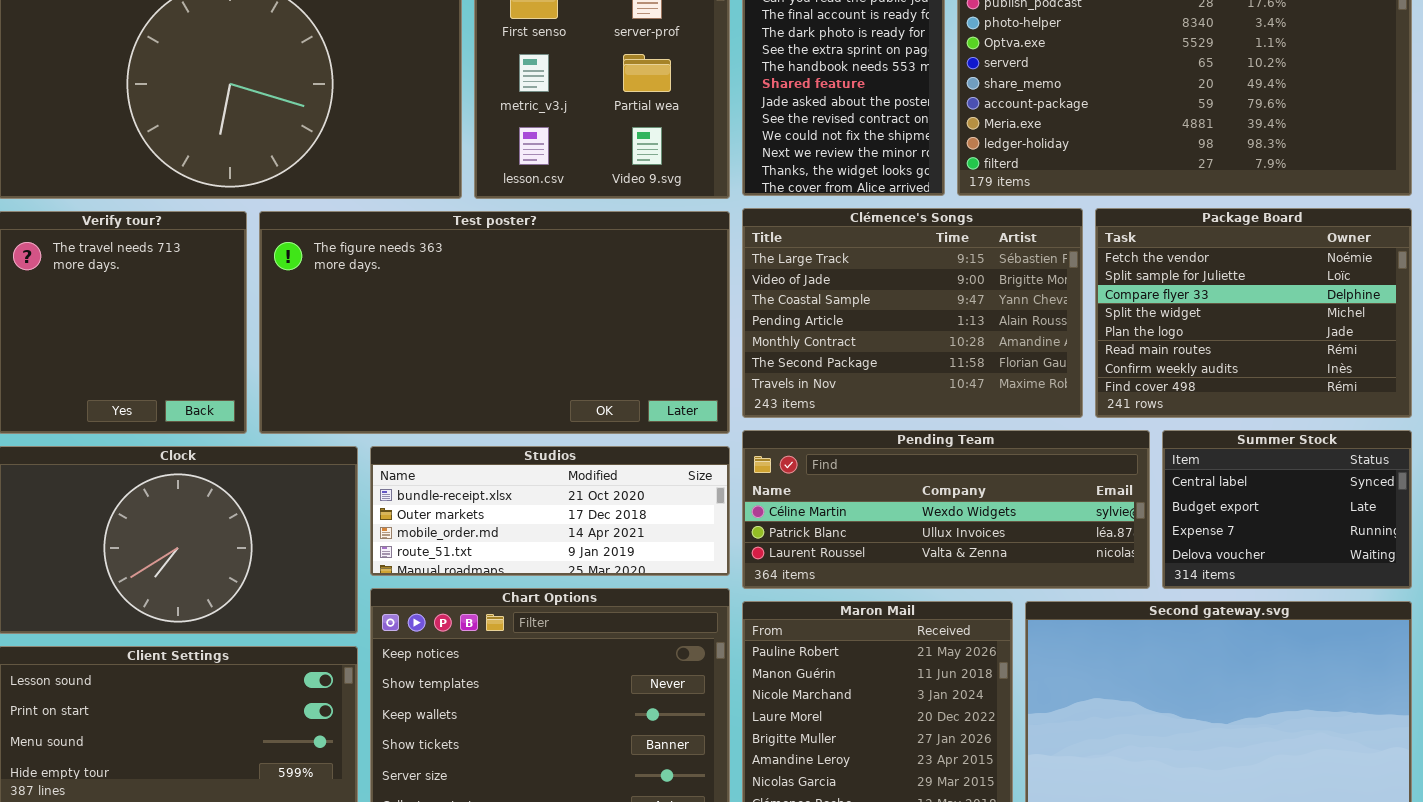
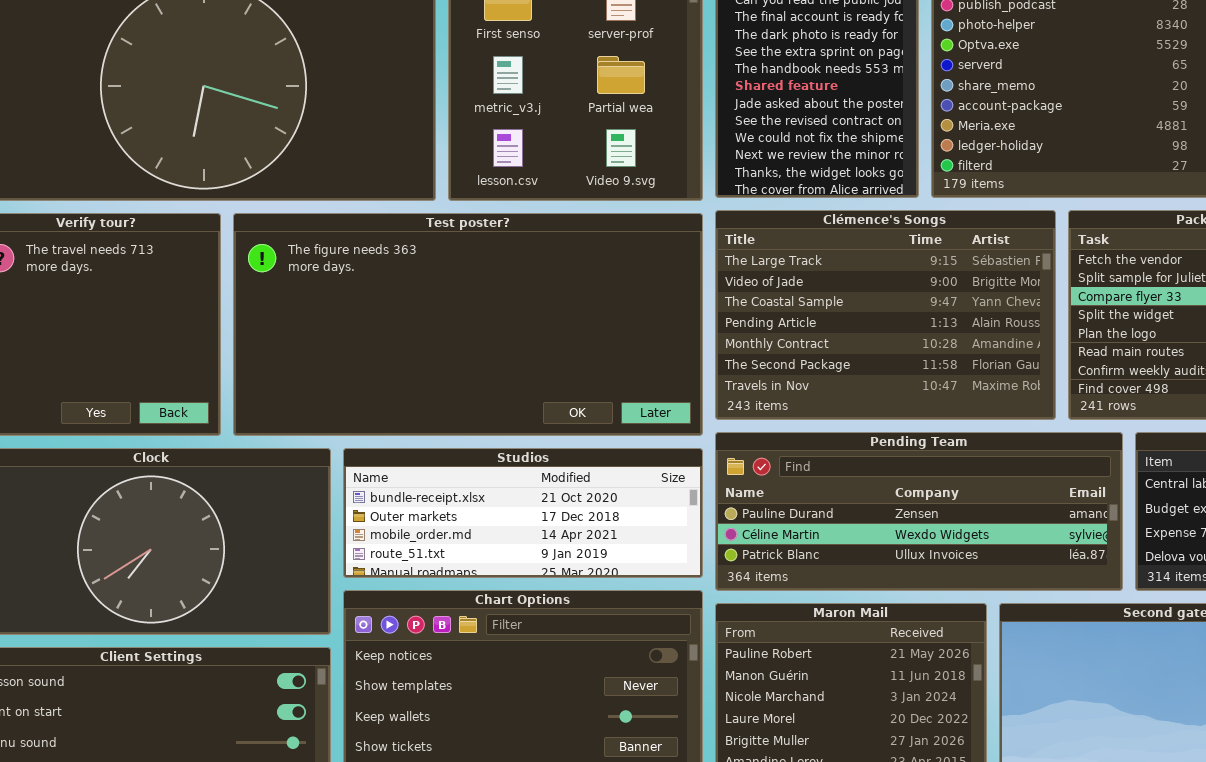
Pending Team: [742,430,1150,589] -> [715,432,1123,591], scrolled up 1 row

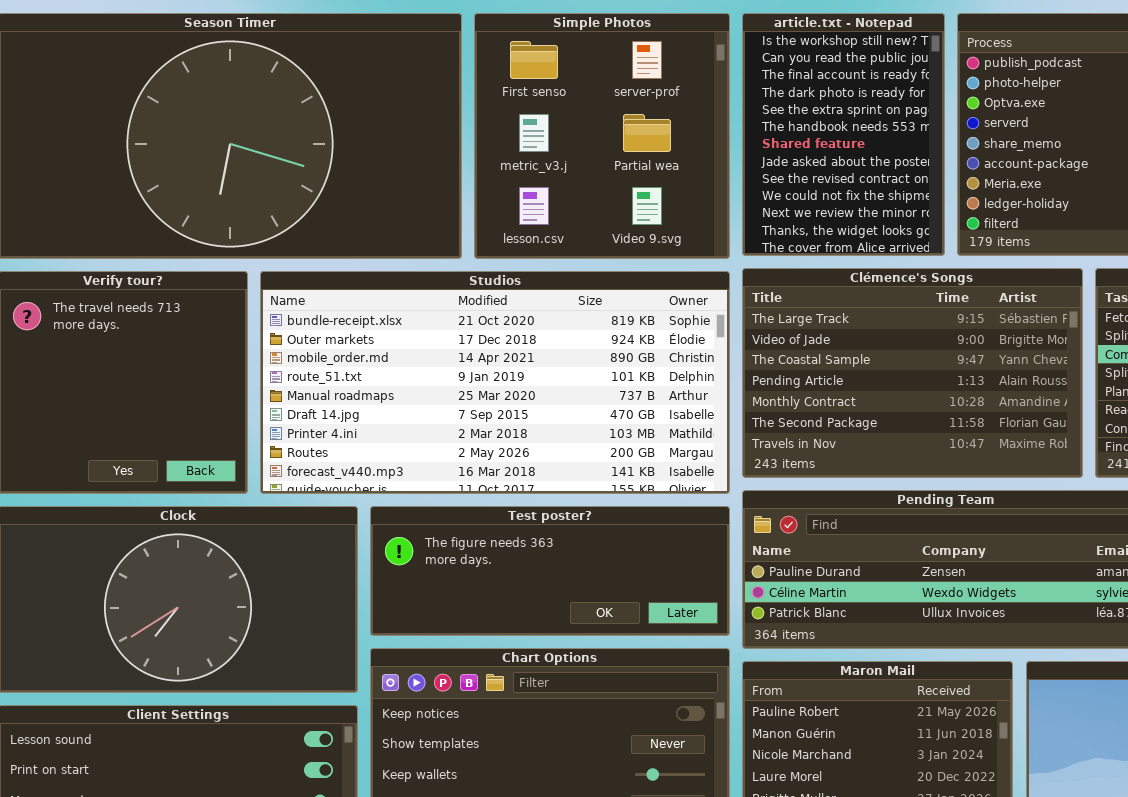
Test poster?: [233,213,703,436] -> [370,506,730,636], moved, resized
Studios: [343,448,703,578] -> [260,271,730,494], moved, resized

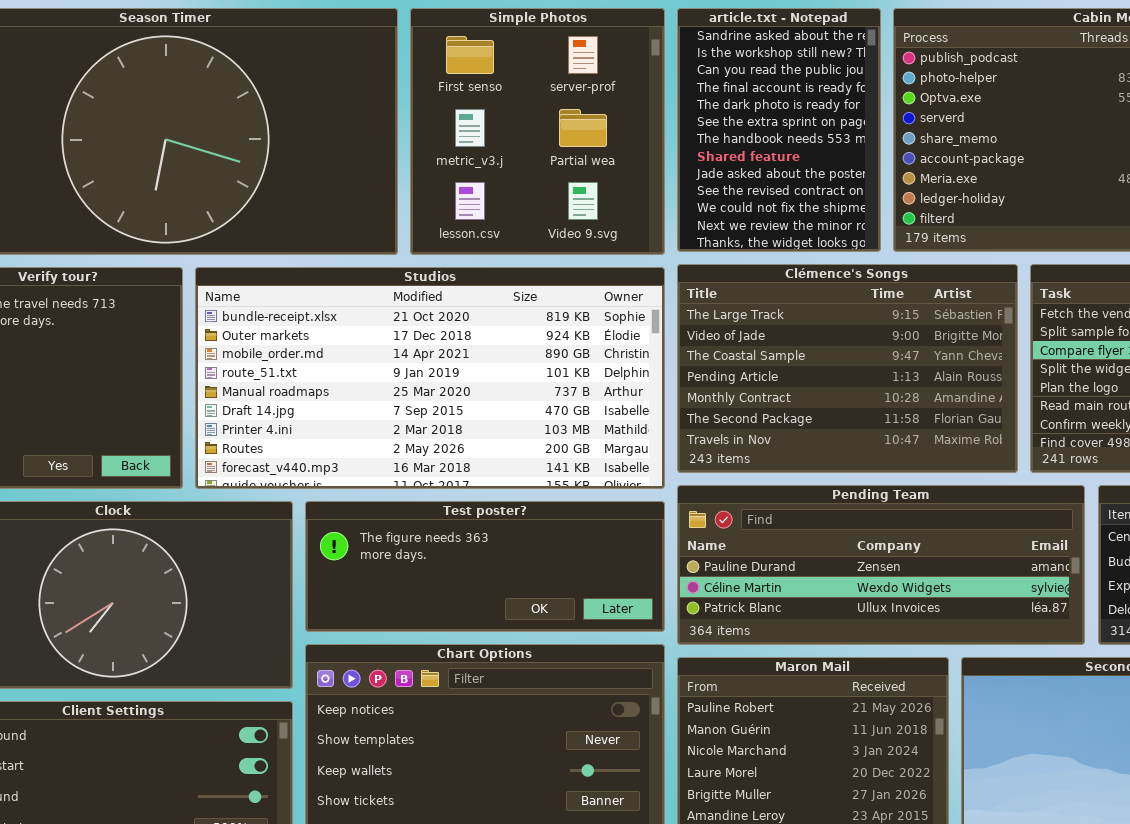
article.txt - Notepad: [742,13,945,256] -> [677,8,881,252], scrolled up 1 row

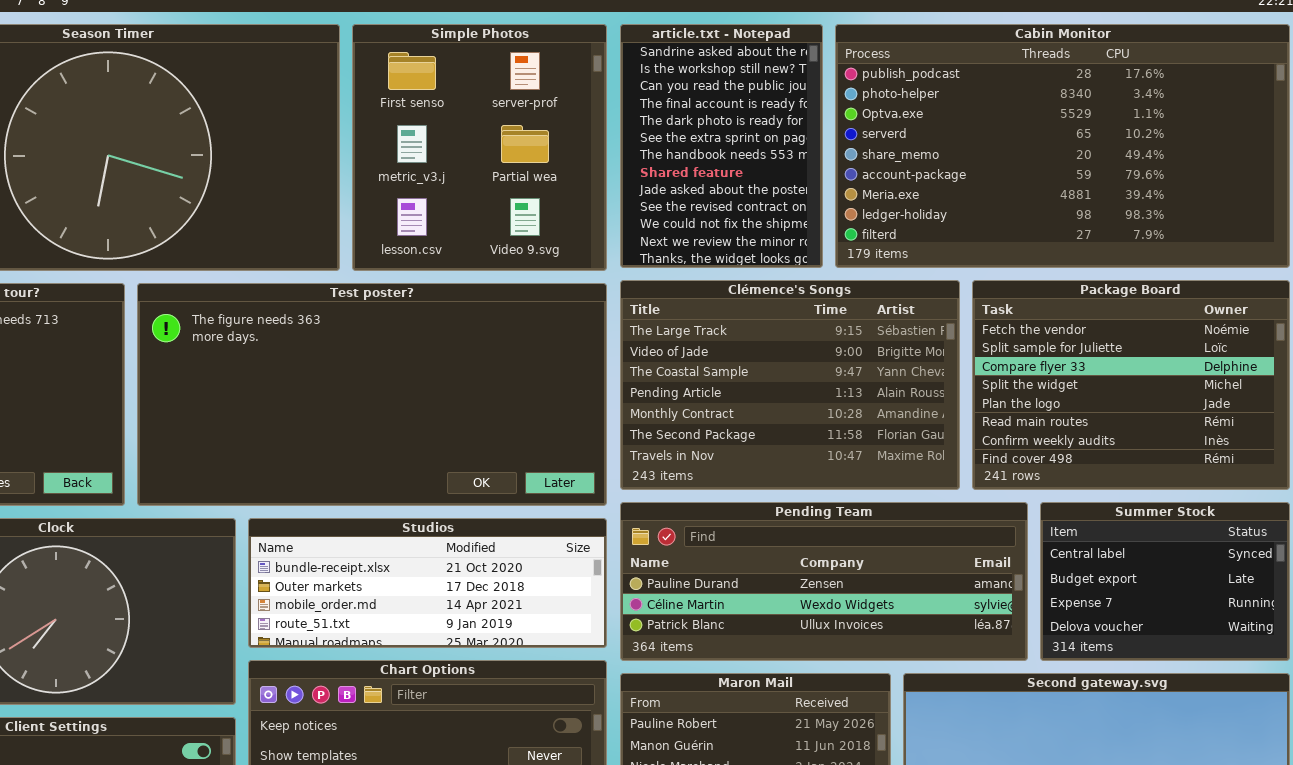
Studios: [195,267,665,489] -> [248,518,607,648], moved, resized
Test poster?: [305,501,665,632] -> [137,283,607,506], moved, resized

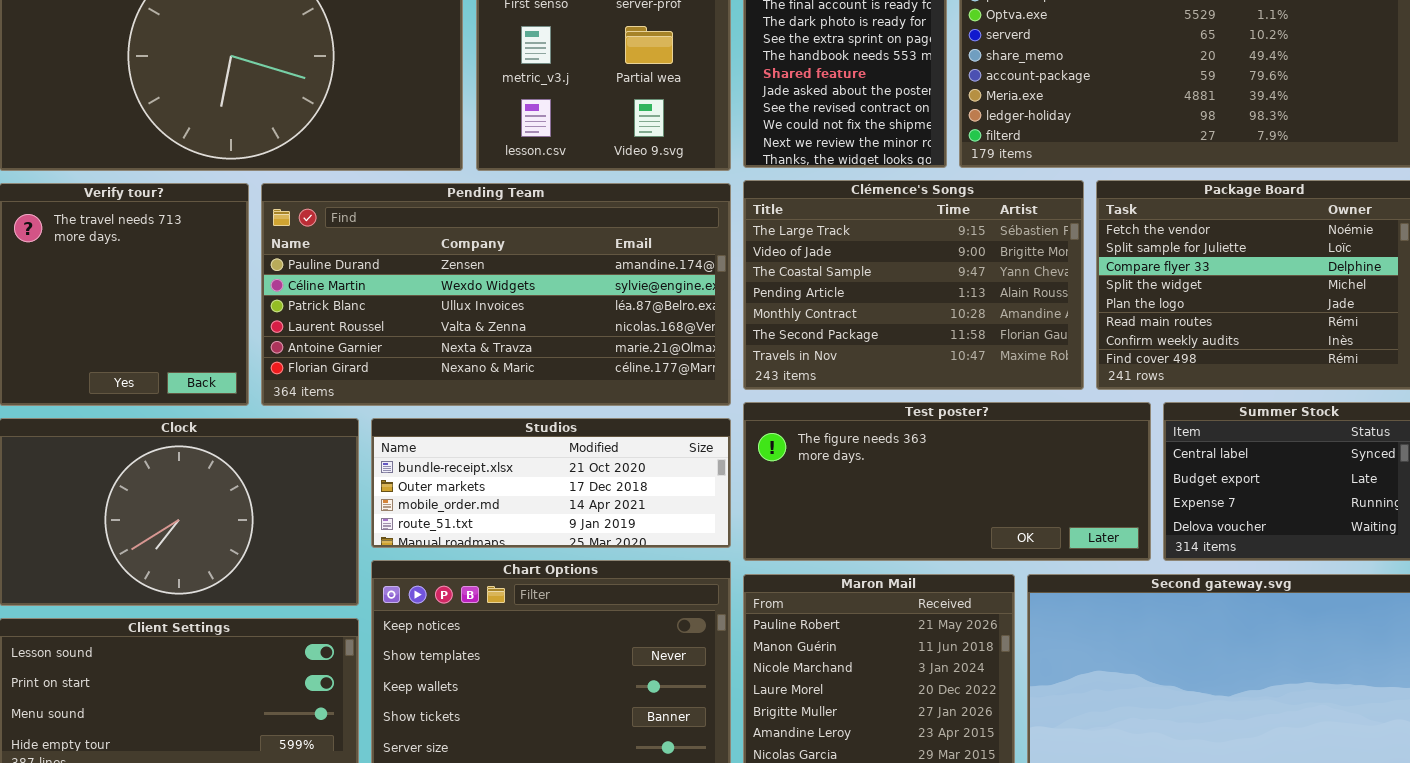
Test poster?: [137,283,607,506] -> [743,402,1151,561], moved, resized
Pending Team: [620,502,1028,661] -> [261,183,731,406], moved, resized

